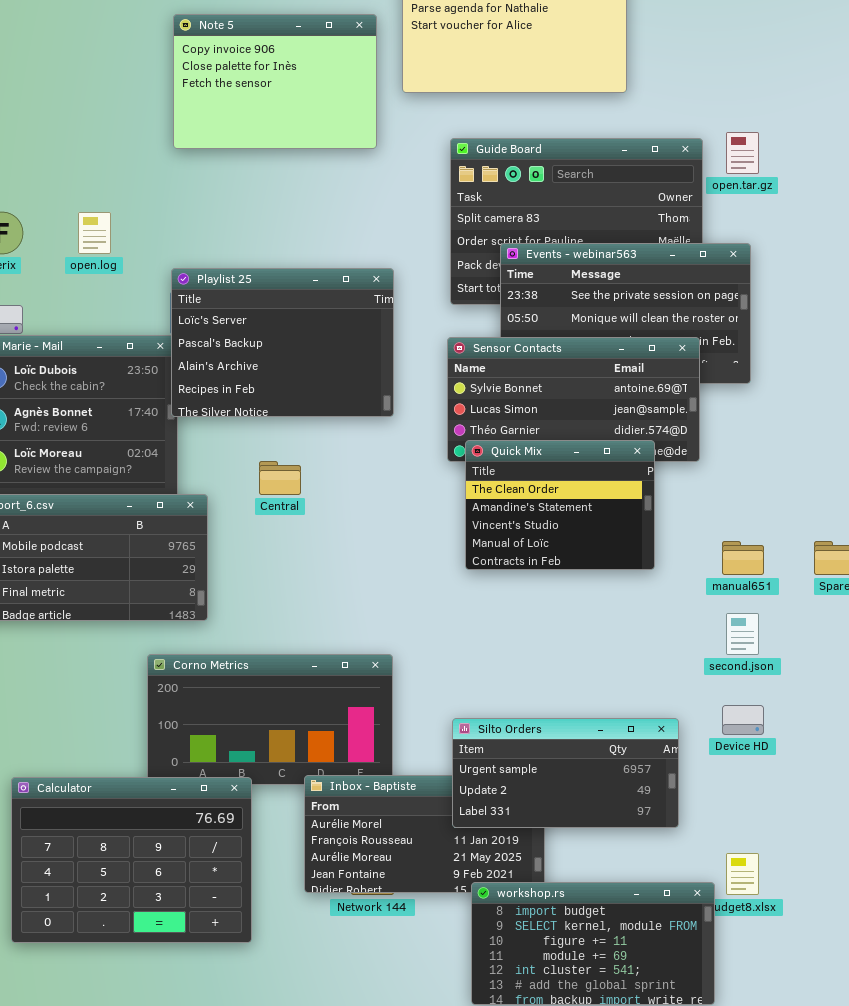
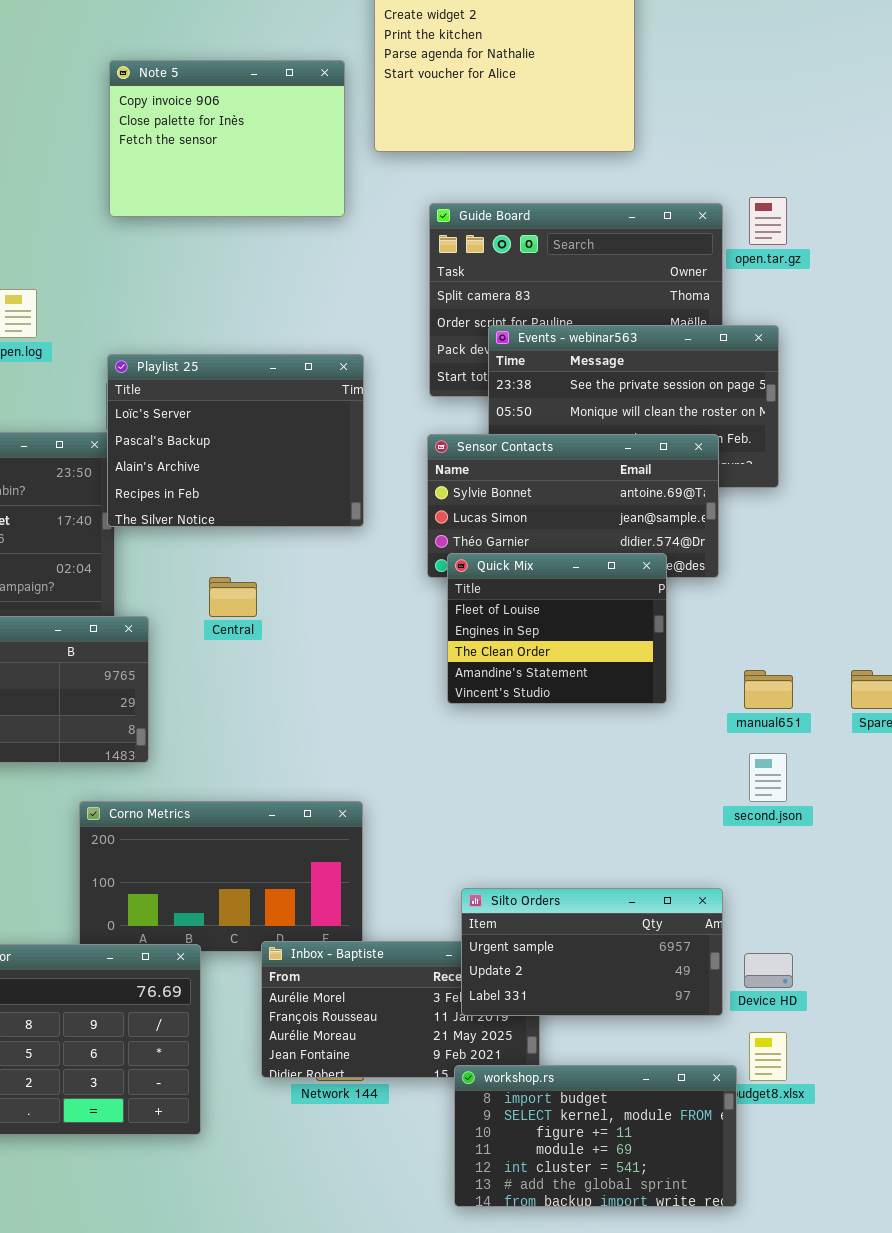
Quick Mix: [465,440,655,570] -> [447,553,667,704], scrolled up 2 rows
Device HD: [722,705,764,735] -> [744,953,793,988], moved
Silto Orders: [452,718,679,828] -> [461,888,723,1016], moved

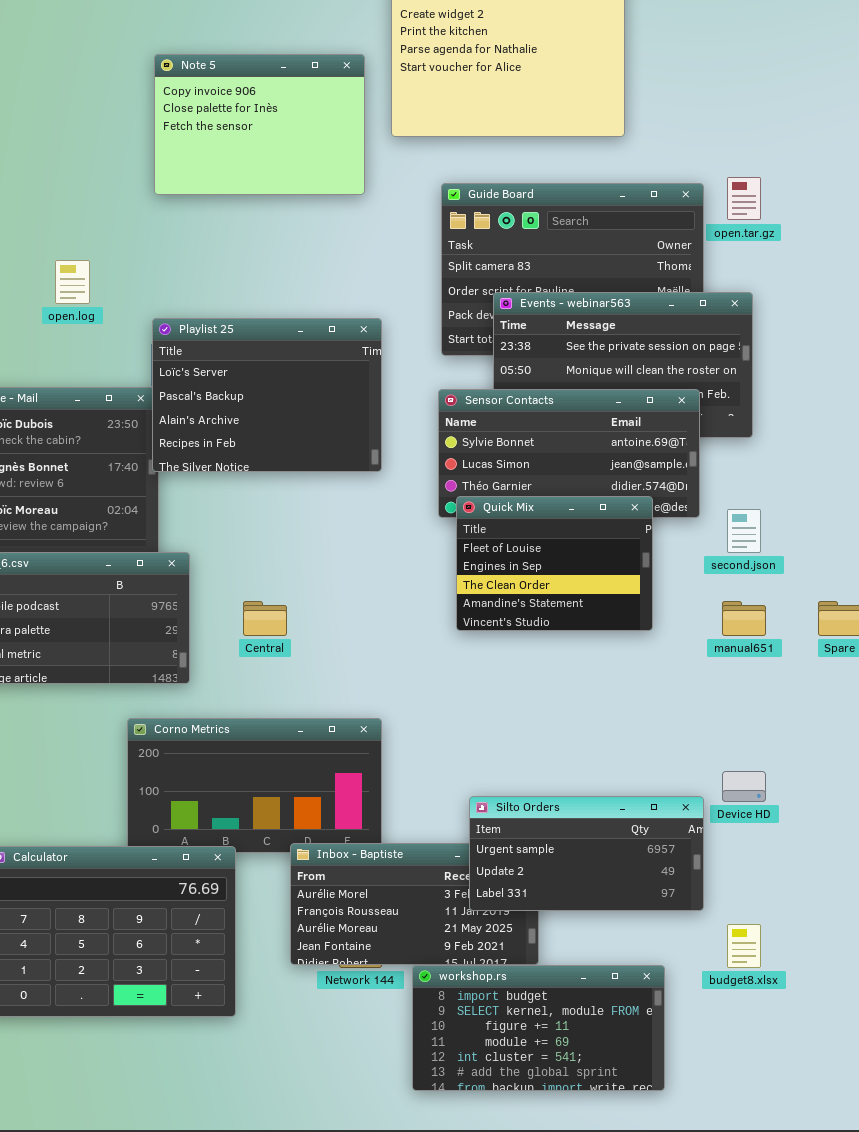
Central: [209,577,257,617] -> [243,601,287,636], moved
second.json: [749,753,787,802] -> [727,509,761,553], moved
Device HD: [744,953,793,988] -> [722,771,766,802], moved
workshop.rs: [454,1065,737,1207] -> [412,965,665,1091], moved

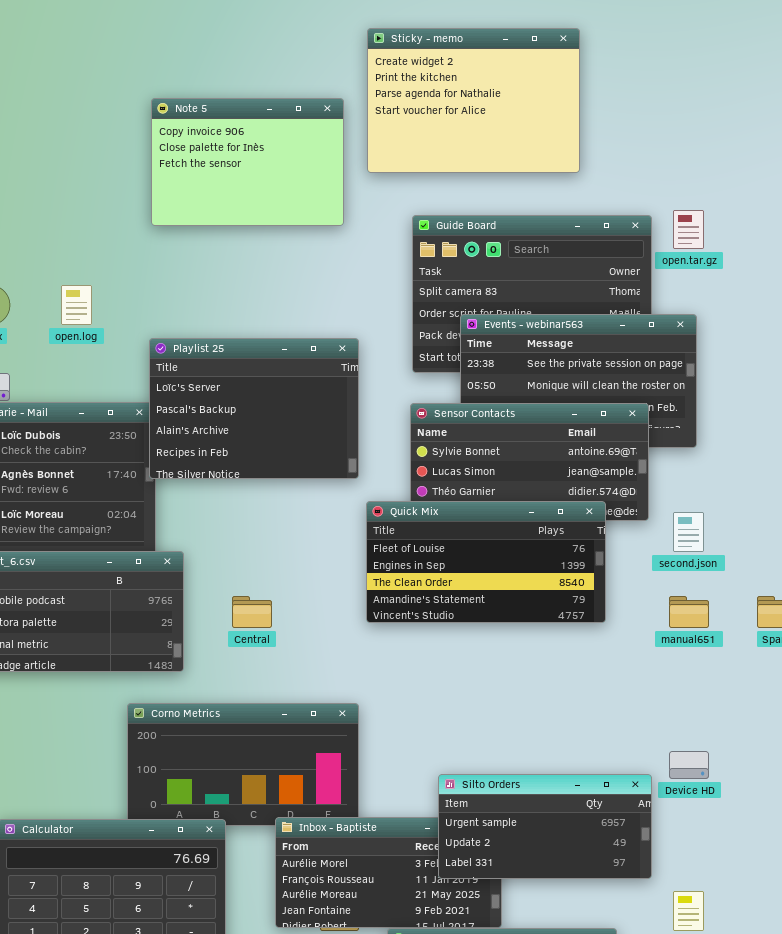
Quick Mix: [456,496,653,631] -> [366,501,606,623], resized

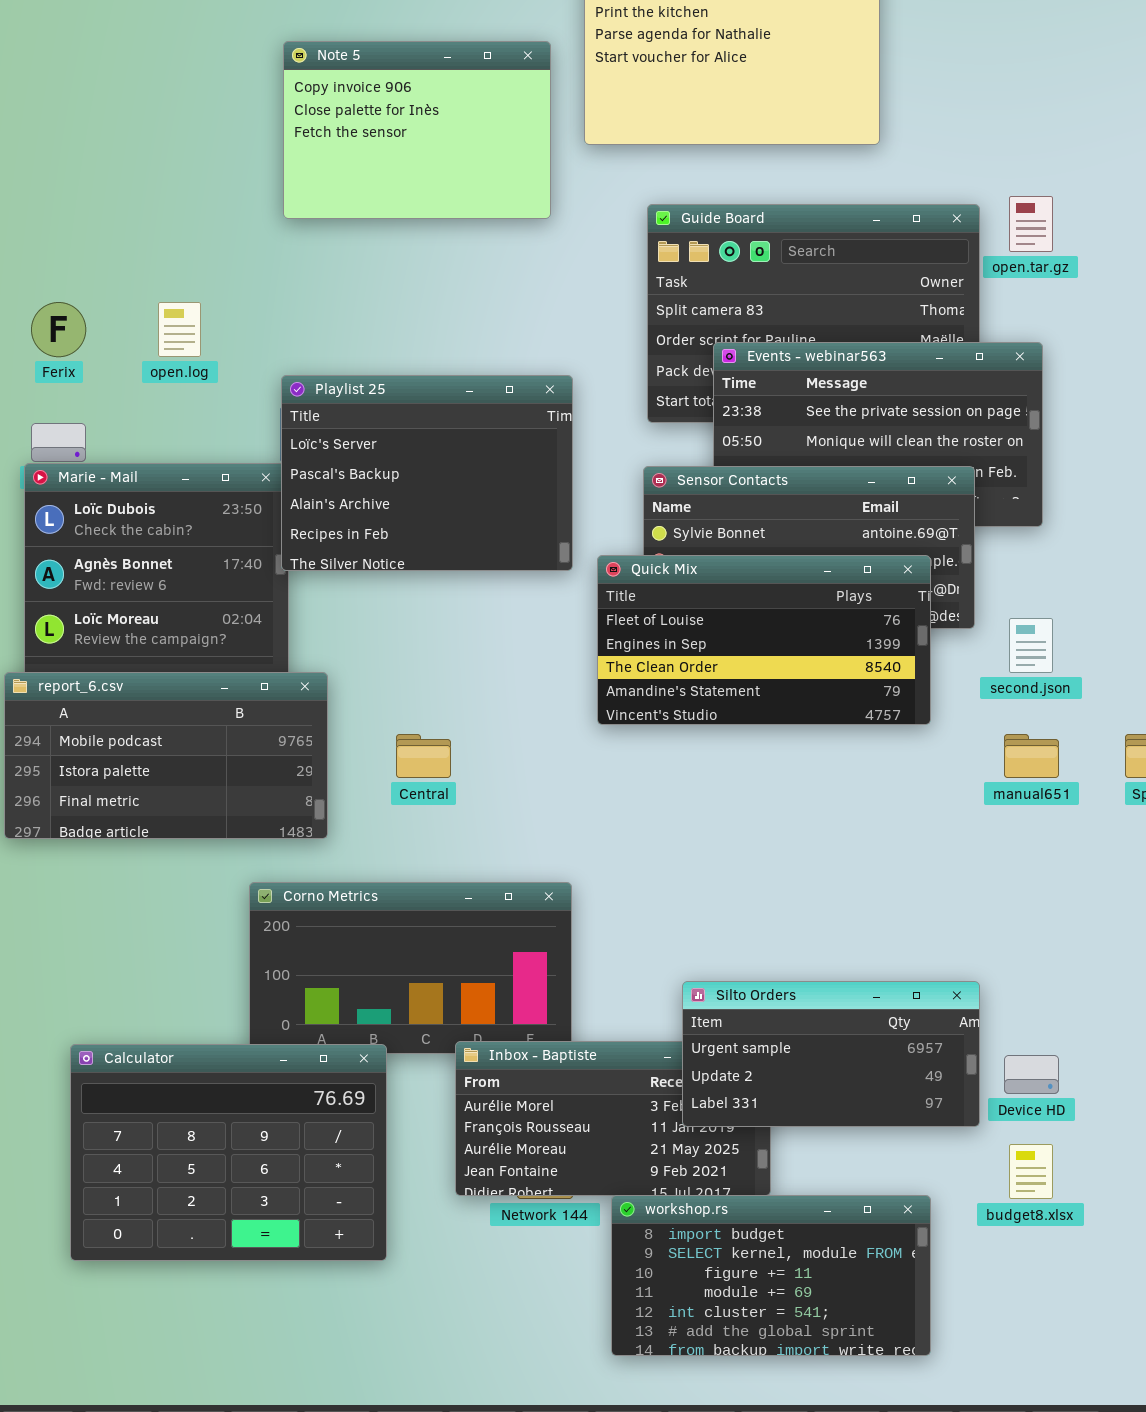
Quick Mix: [366,501,606,623] -> [597,555,931,725], moved
Device HD: [669,751,709,779] -> [1004,1055,1059,1094], moved

